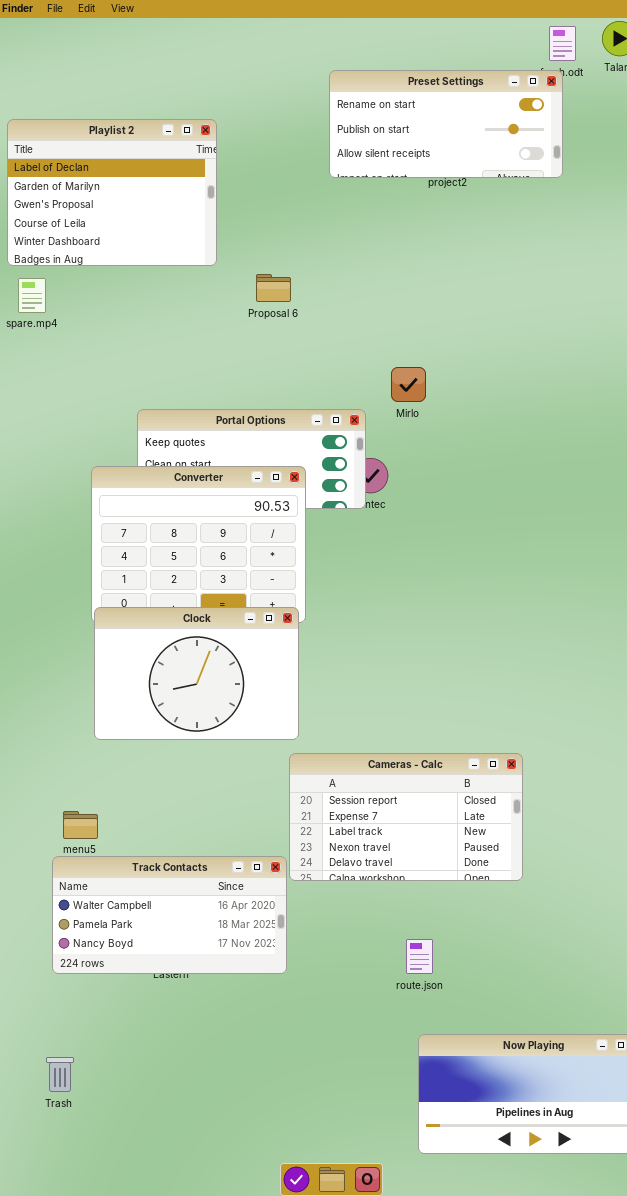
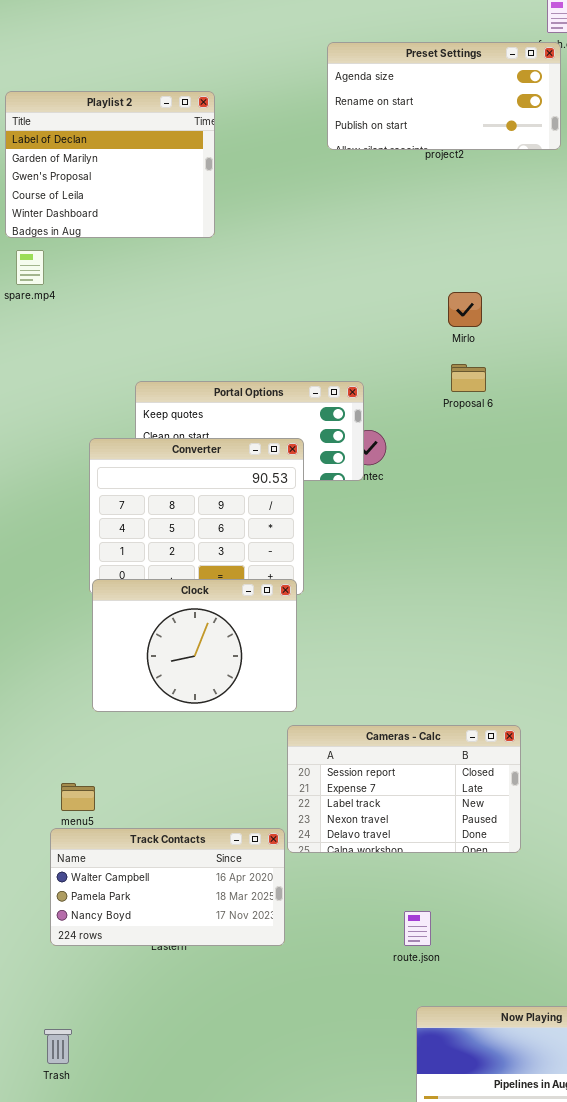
Preset Settings: [329,70,563,178] -> [327,42,561,150], scrolled up 1 row
Proposal 6: [256,274,291,302] -> [451,364,486,392], moved
Mirlo: [391,367,426,402] -> [448,292,482,327], moved

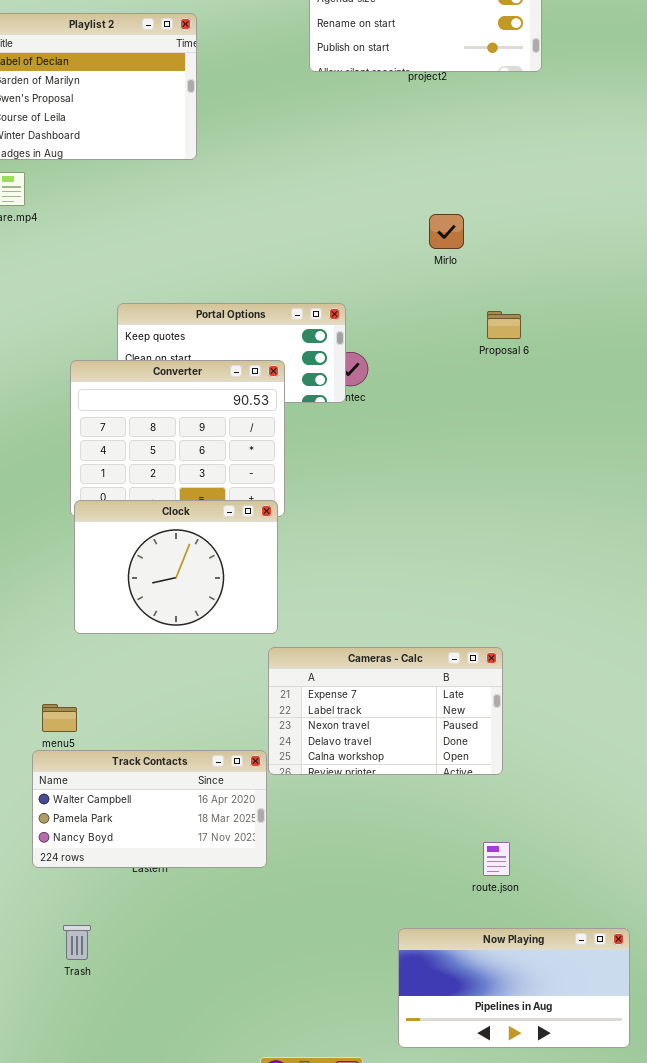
Proposal 6: [451,364,486,392] -> [487,311,521,339], moved
Cameras - Calc: [287,725,521,853] -> [268,647,503,775], scrolled down 1 row
route.json: [404,911,431,946] -> [483,842,510,876], moved
Trash: [44,1029,72,1064] -> [63,925,91,960], moved

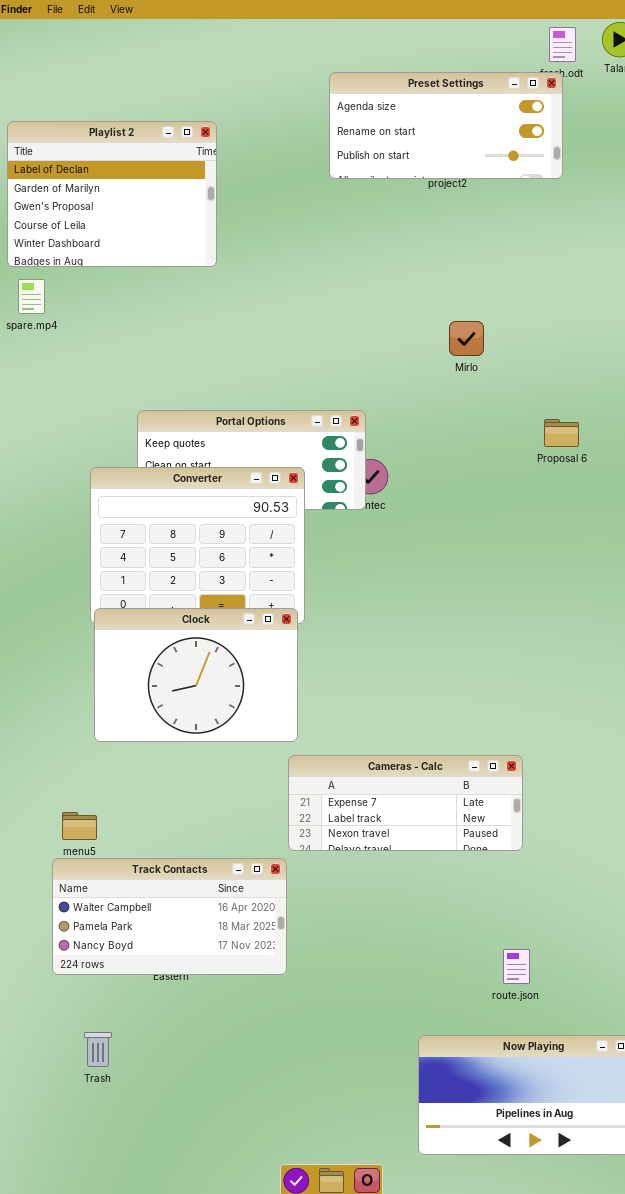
Proposal 6: [487,311,521,339] -> [544,419,579,447], moved
Cameras - Calc: [268,647,503,775] -> [288,755,523,851], resized

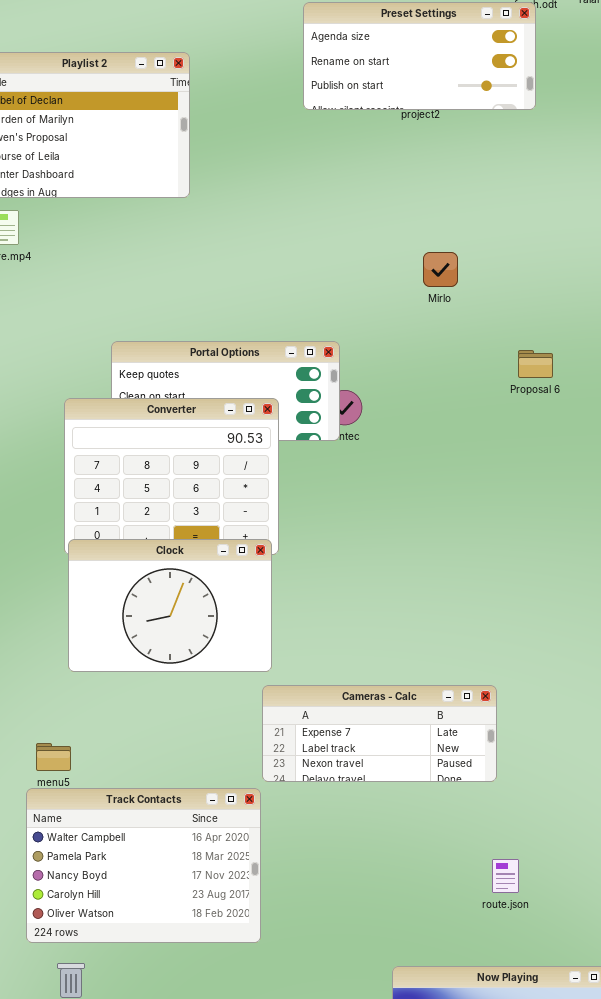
Track Contacts: [52,858,287,975] -> [26,788,261,943], resized
route.json: [503,949,530,984] -> [492,859,519,893], moved

